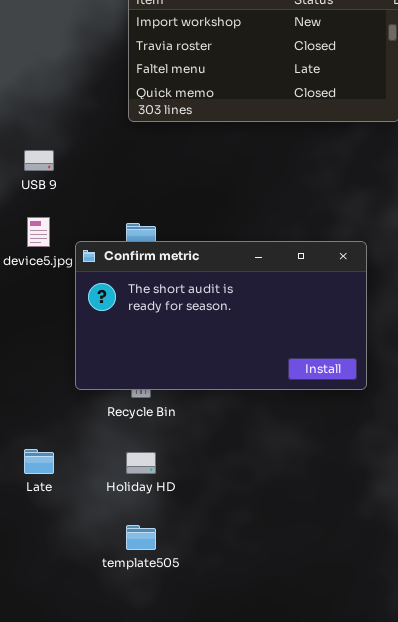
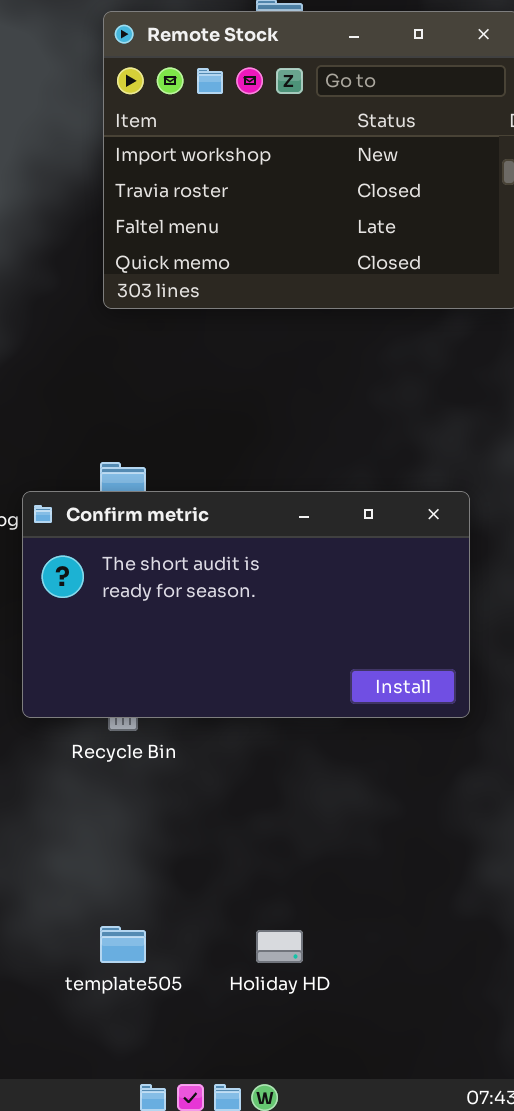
Holiday HD: [126,452,156,474] -> [256,930,303,963], moved

